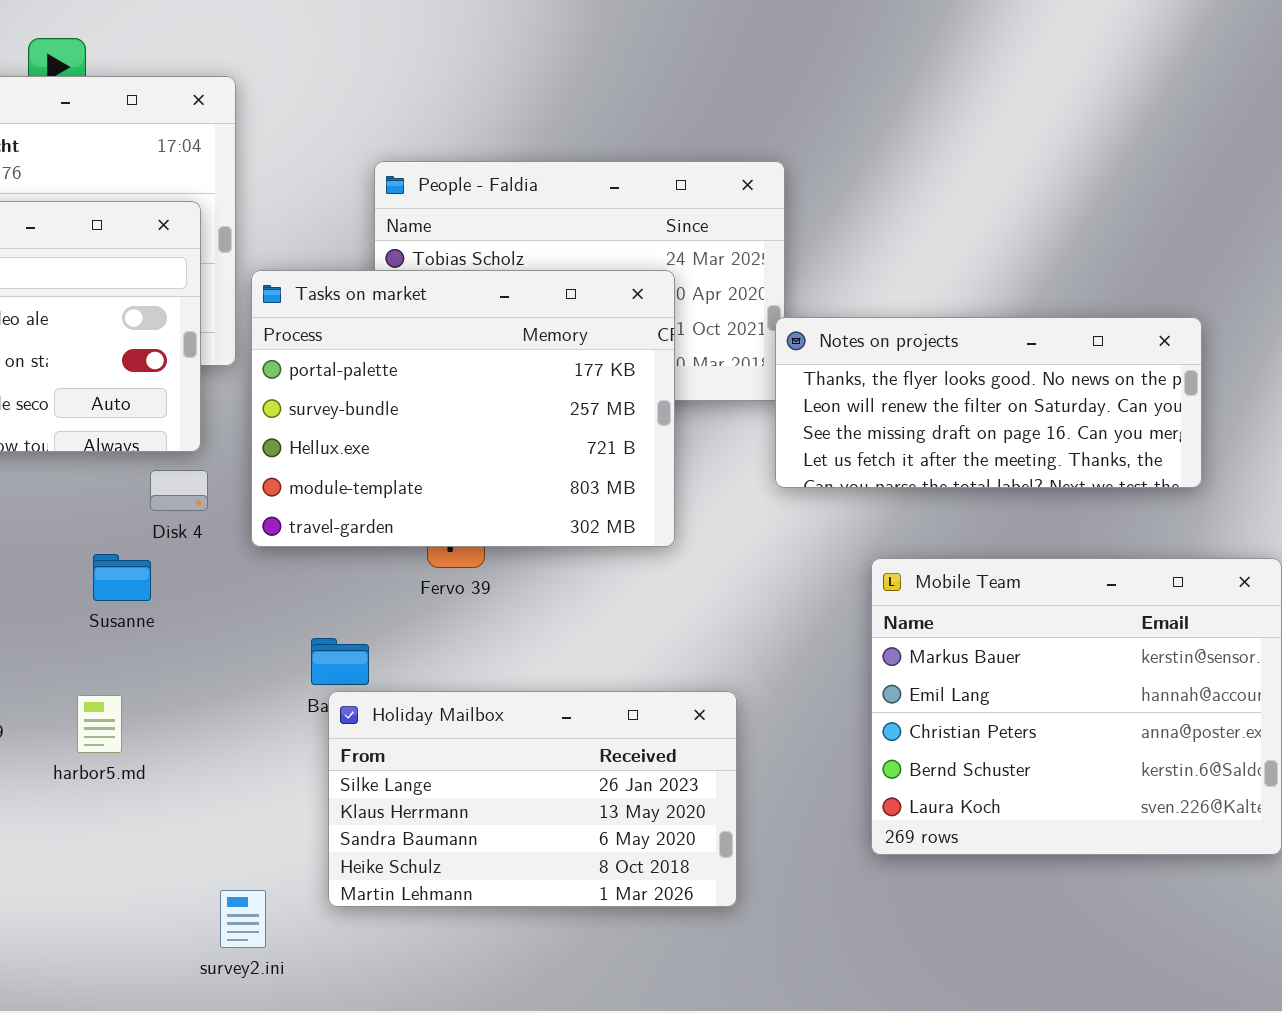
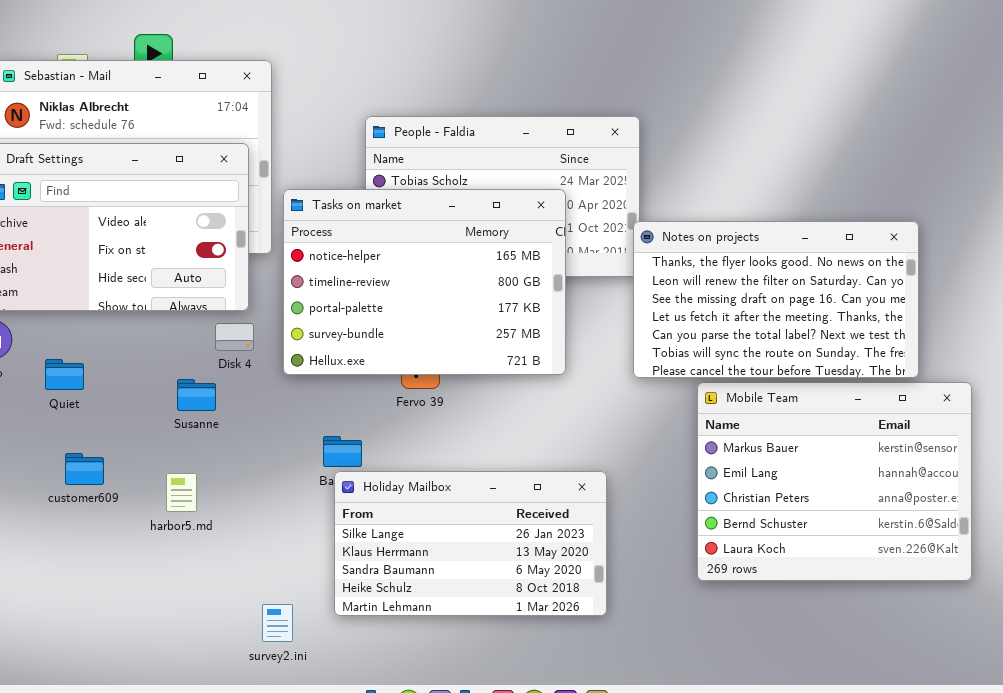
Tasks on market: [251,270,675,547] -> [283,189,566,375], scrolled up 2 rows
Notes on projects: [775,317,1202,488] -> [633,221,919,378], resized

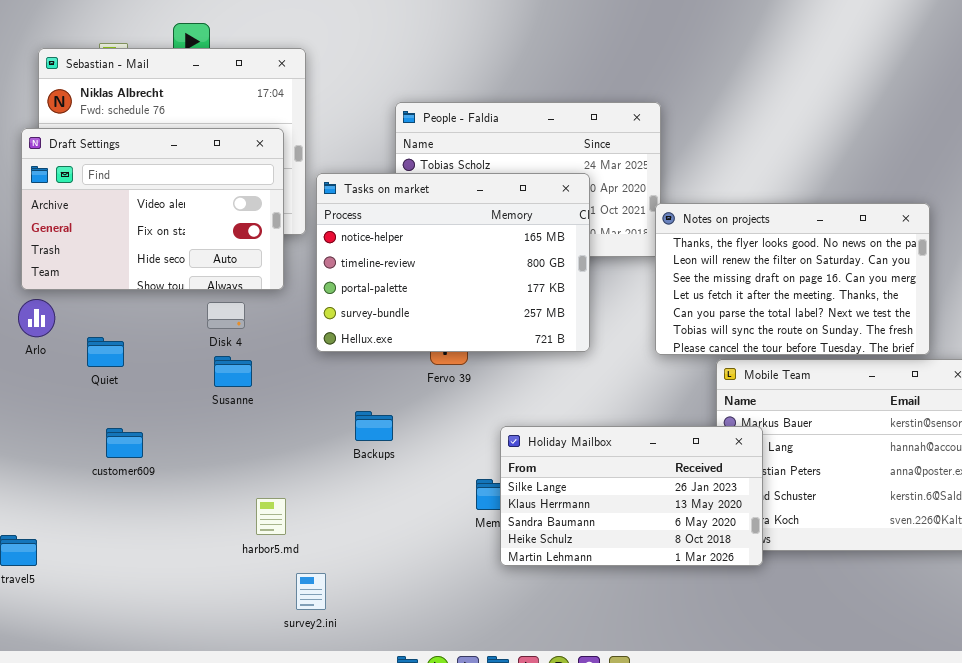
Disk 4: [215,323,254,351] -> [207,302,245,329], moved
Holiday Mailbox: [334,471,607,616] -> [500,426,763,566], moved
harbor5.md: [166,473,197,512] -> [256,498,286,535], moved

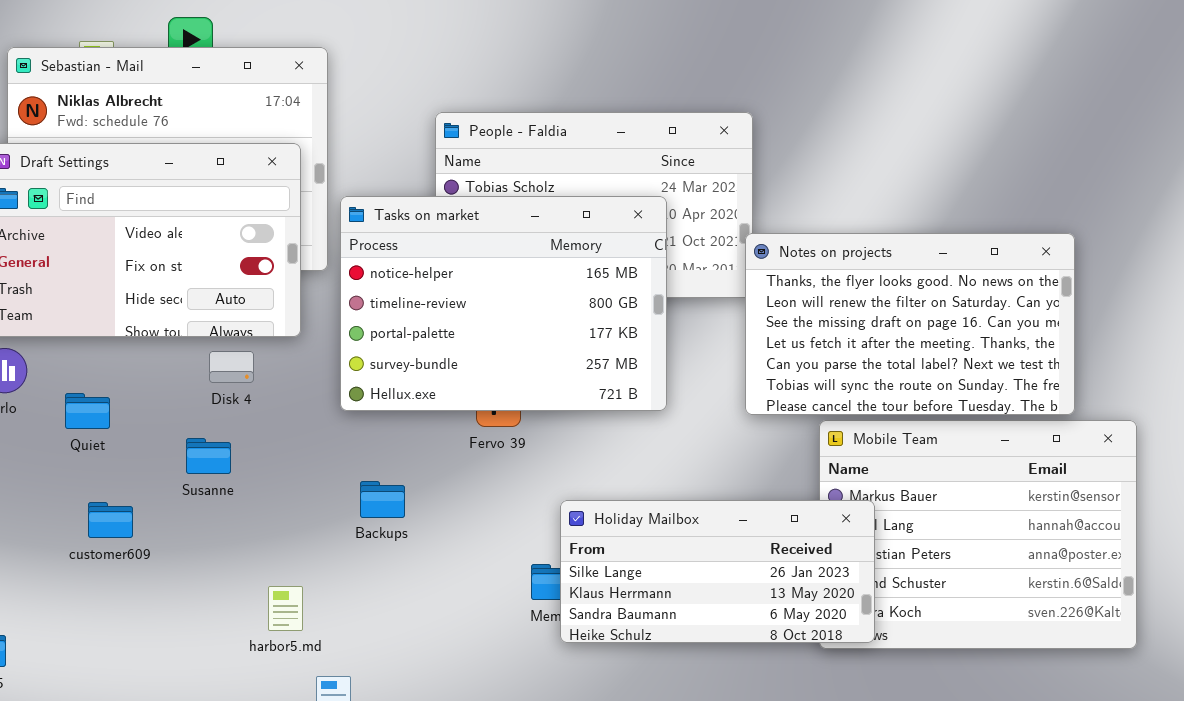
Susanne: [214,356,252,387] -> [186,438,231,474], moved
Backups: [355,411,393,441] -> [360,481,405,518], moved
Holiday Mailbox: [500,426,763,566] -> [560,500,875,643], resized

